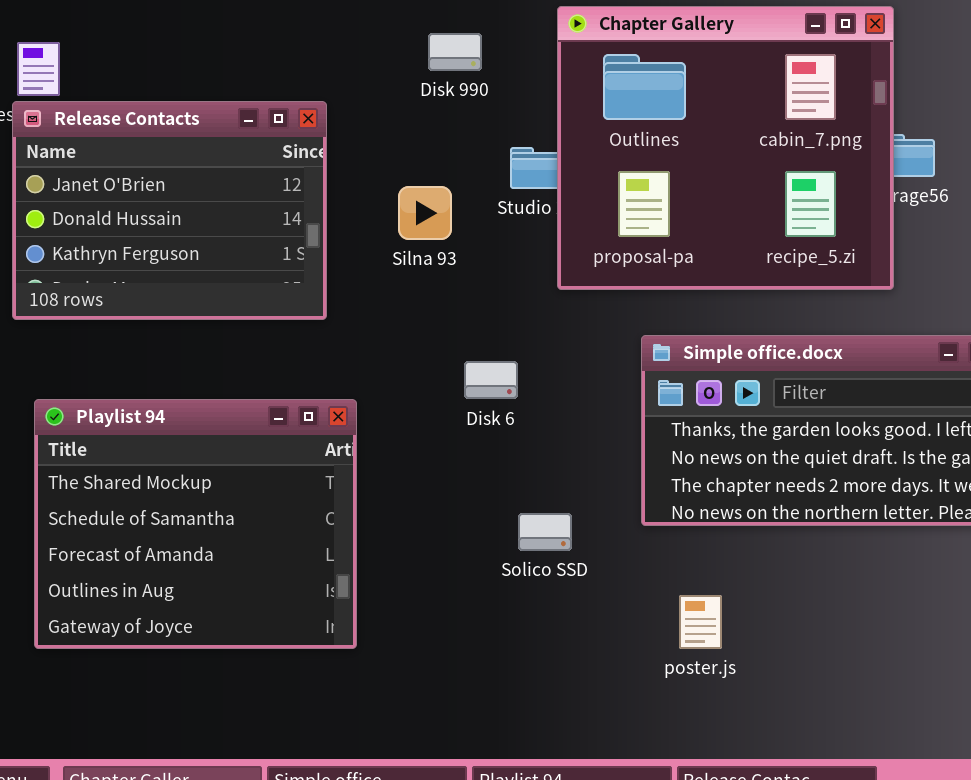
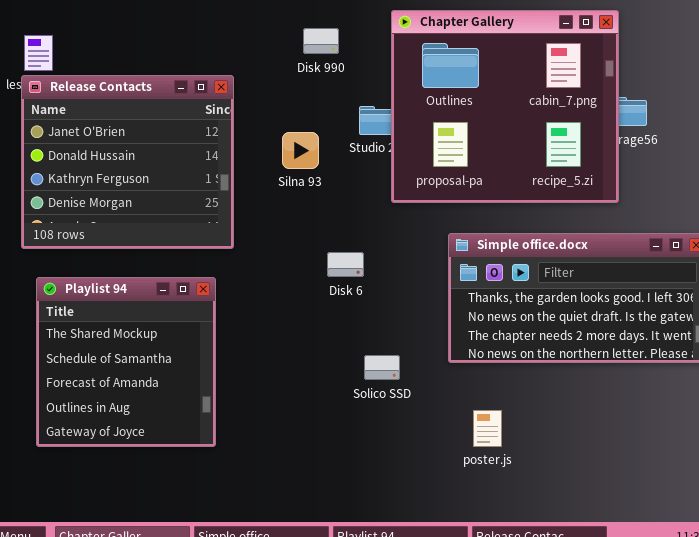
Release Contacts: [12,101,327,320] -> [21,75,234,249], resized
Playlist 94: [34,399,357,649] -> [36,277,216,447], resized

